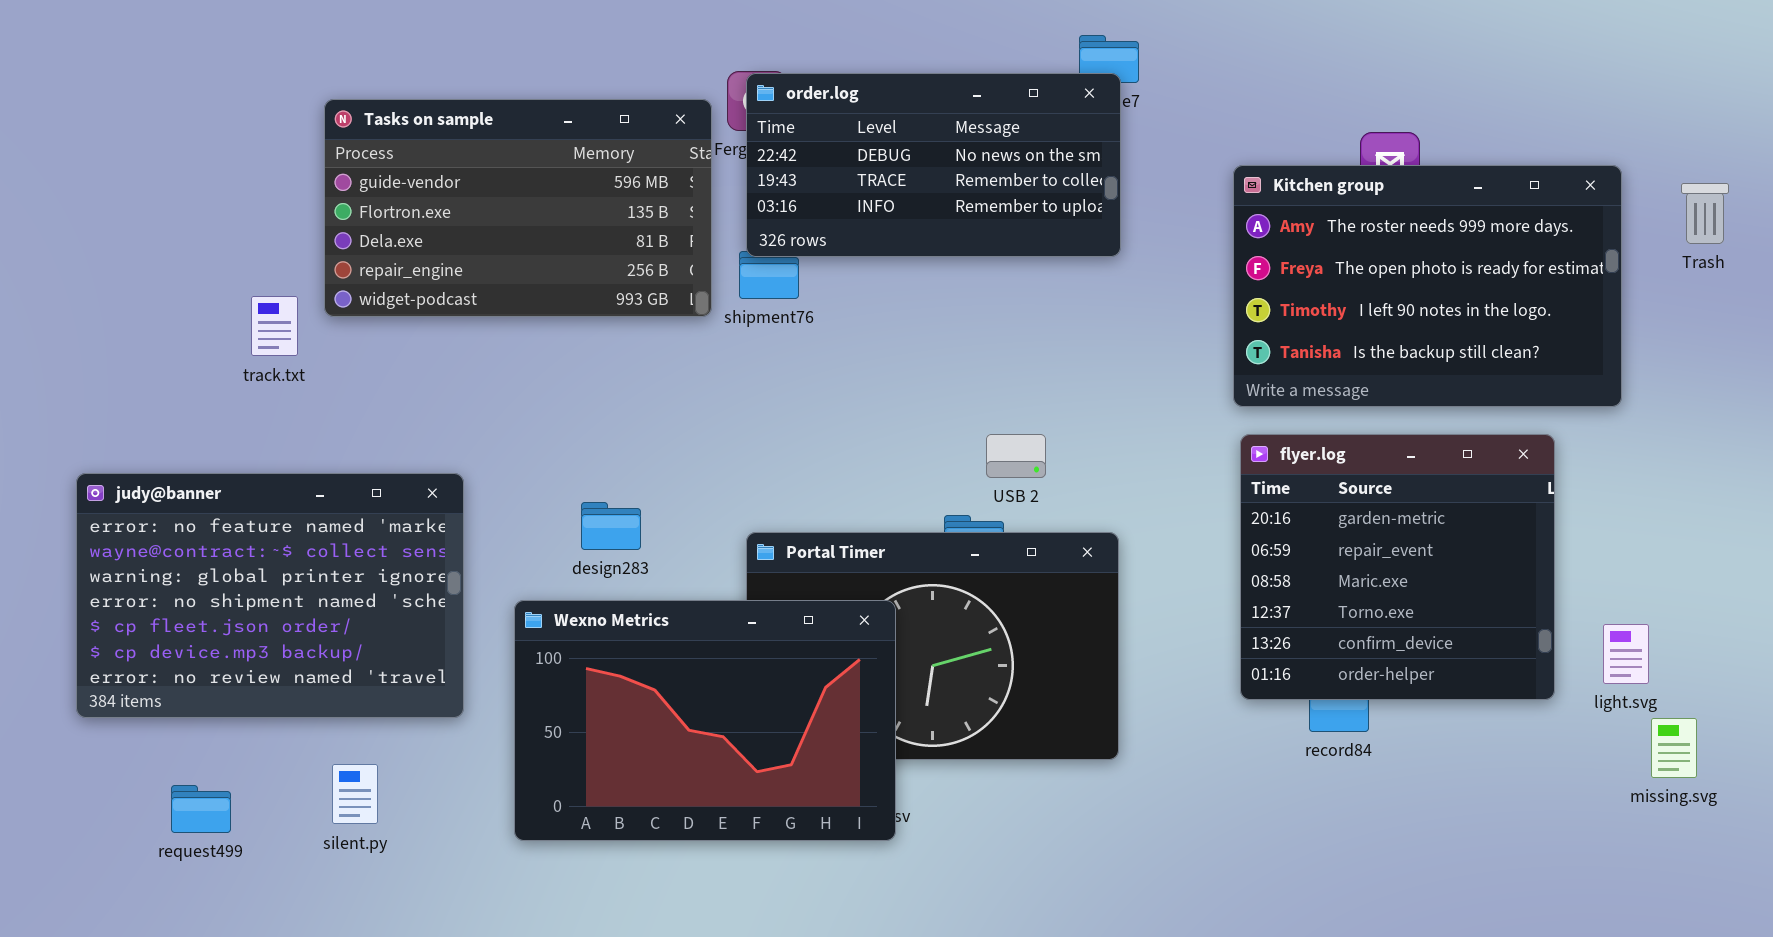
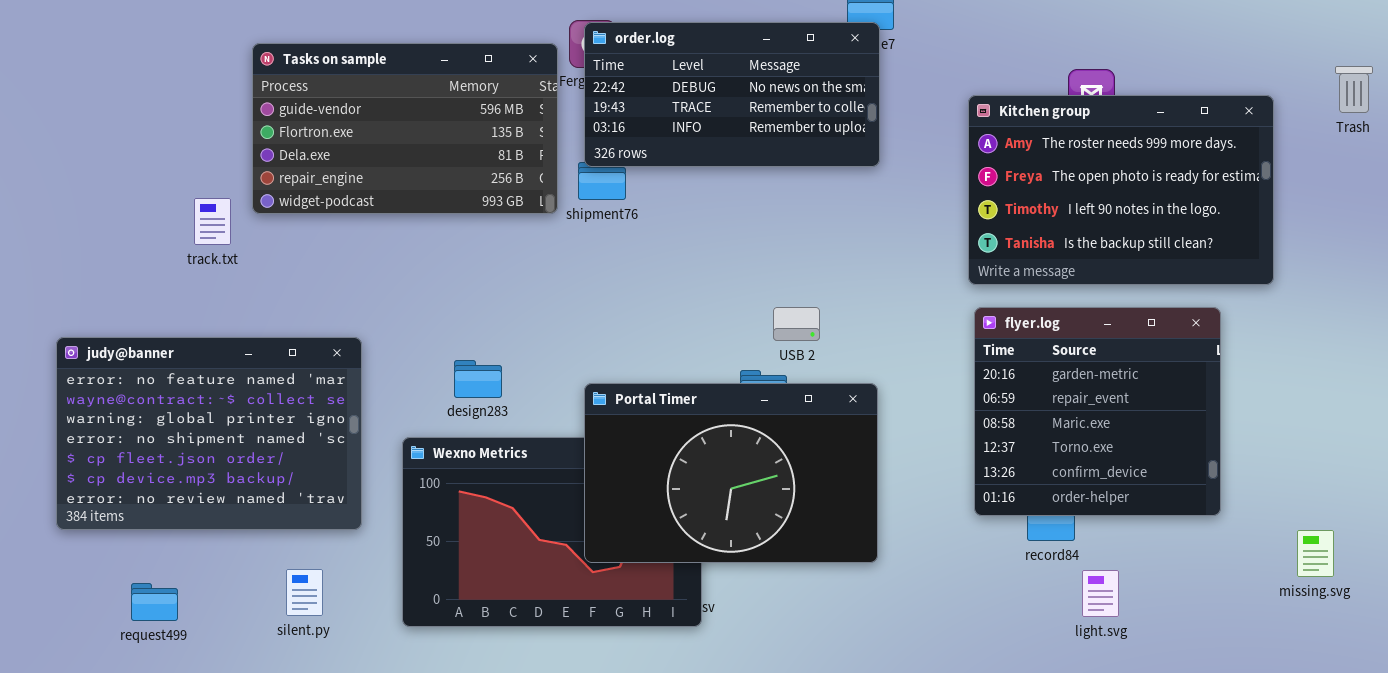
Trash: [1681,183,1729,244] -> [1335,66,1373,113], moved
Portal Timer: [746,532,1119,760] -> [584,383,878,563], raised
light.svg: [1603,624,1649,684] -> [1082,570,1119,617], moved
silent.py: [332,764,378,824] -> [286,569,323,616], moved

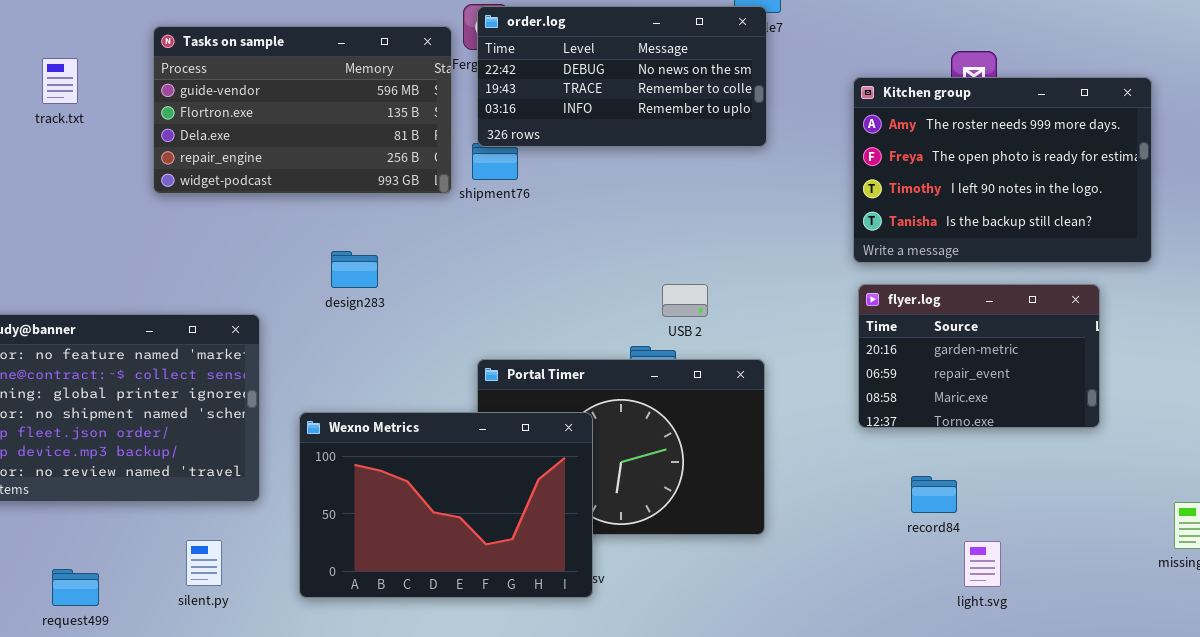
track.txt: [194,198,231,245] -> [42,58,78,104], moved
flyer.log: [974,307,1221,516] -> [858,284,1100,428], resized
design283: [454,360,502,398] -> [331,251,378,288], moved
Wexno Metrics: [402,437,702,627] -> [299,412,593,598], raised
request499: [131,583,178,621] -> [52,569,99,606], moved

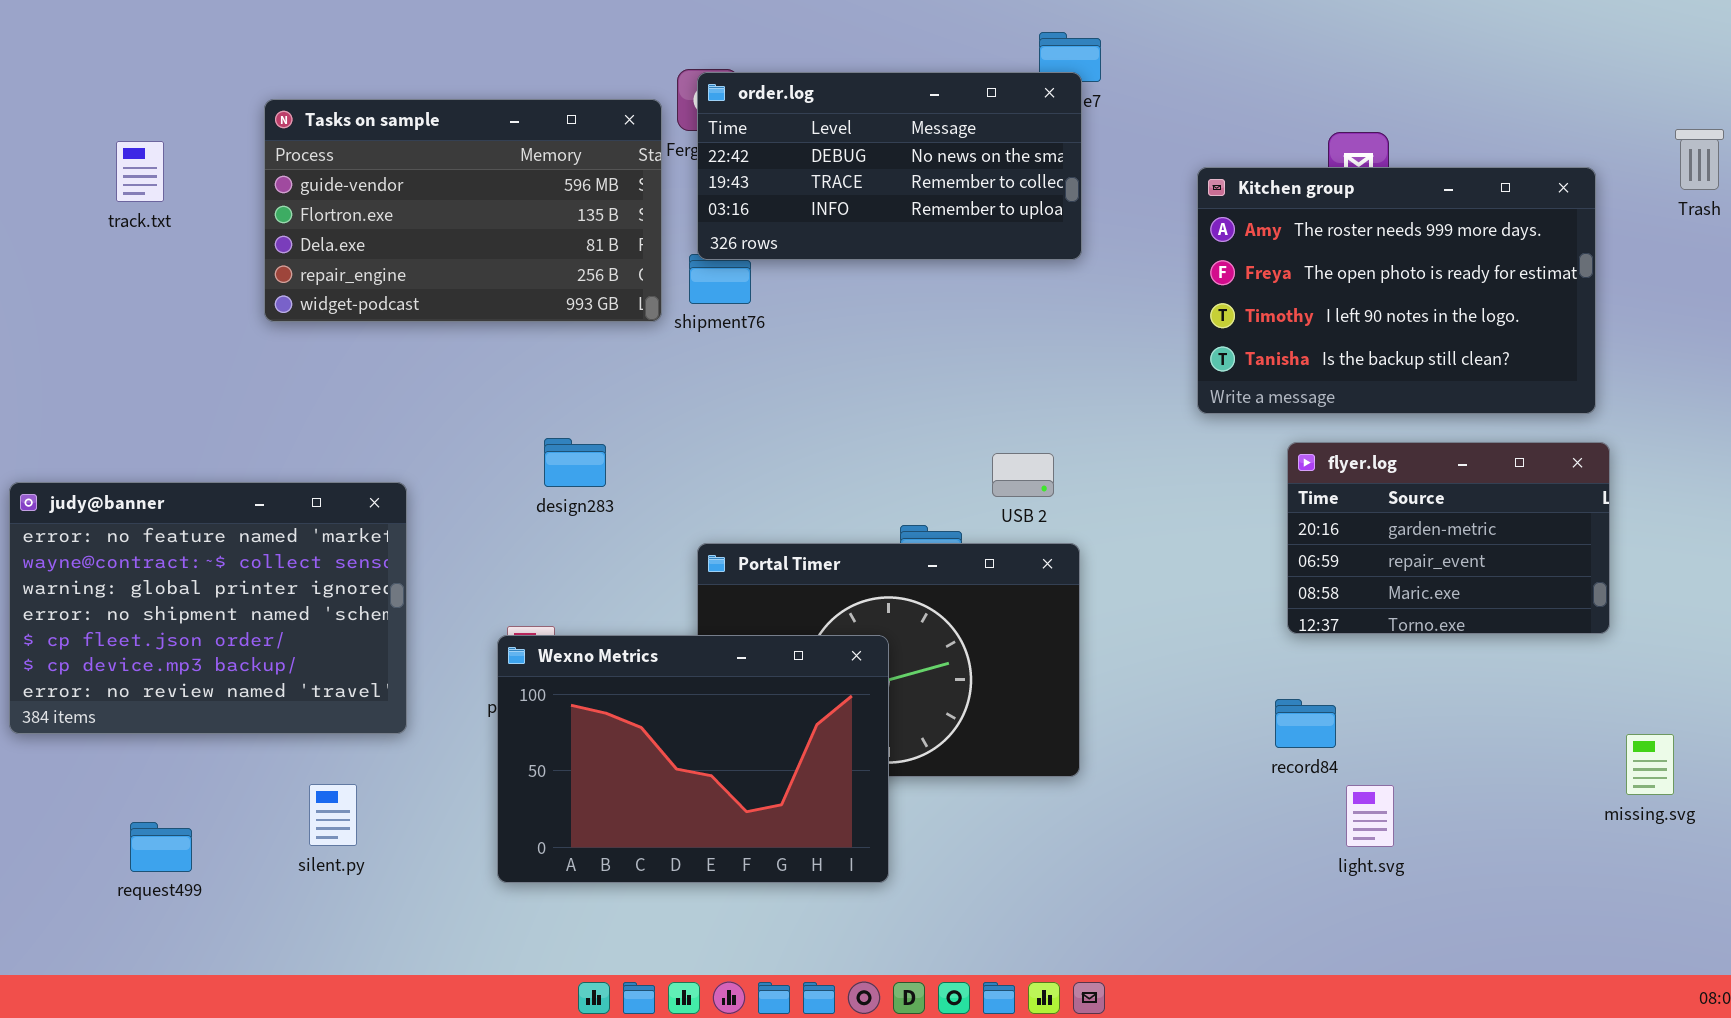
design283: [331,251,378,288] -> [544,438,606,487], moved
USB 2: [662,284,708,317] -> [992,453,1054,497], moved
flyer.log: [858,284,1100,428] -> [1287,442,1610,634], moved
Wexno Metrics: [299,412,593,598] -> [497,635,889,883], moved

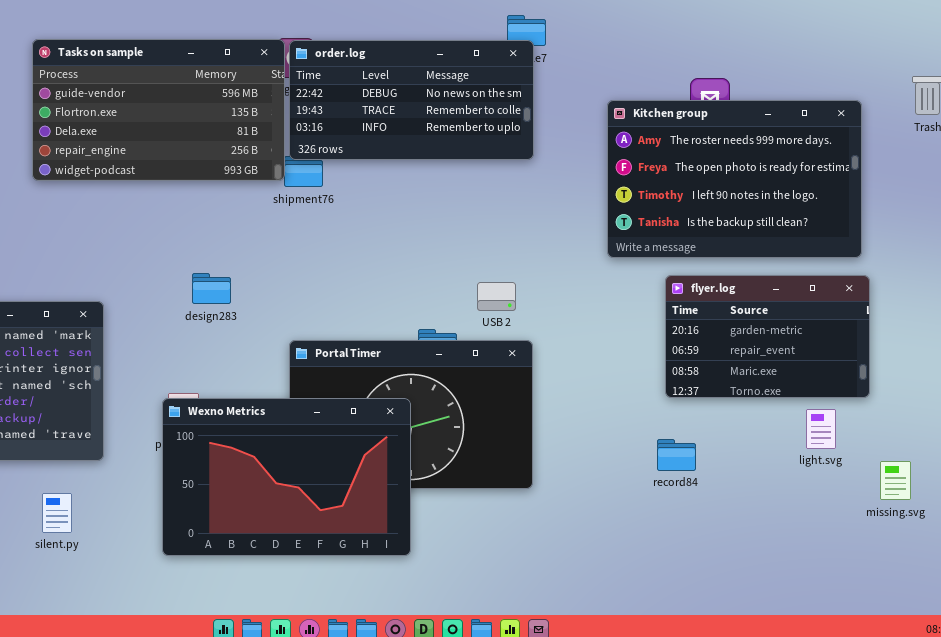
Tasks on sample: [264,99,662,322] -> [32,39,285,181], moved
light.svg: [1346,785,1394,847] -> [806,409,836,449], moved

